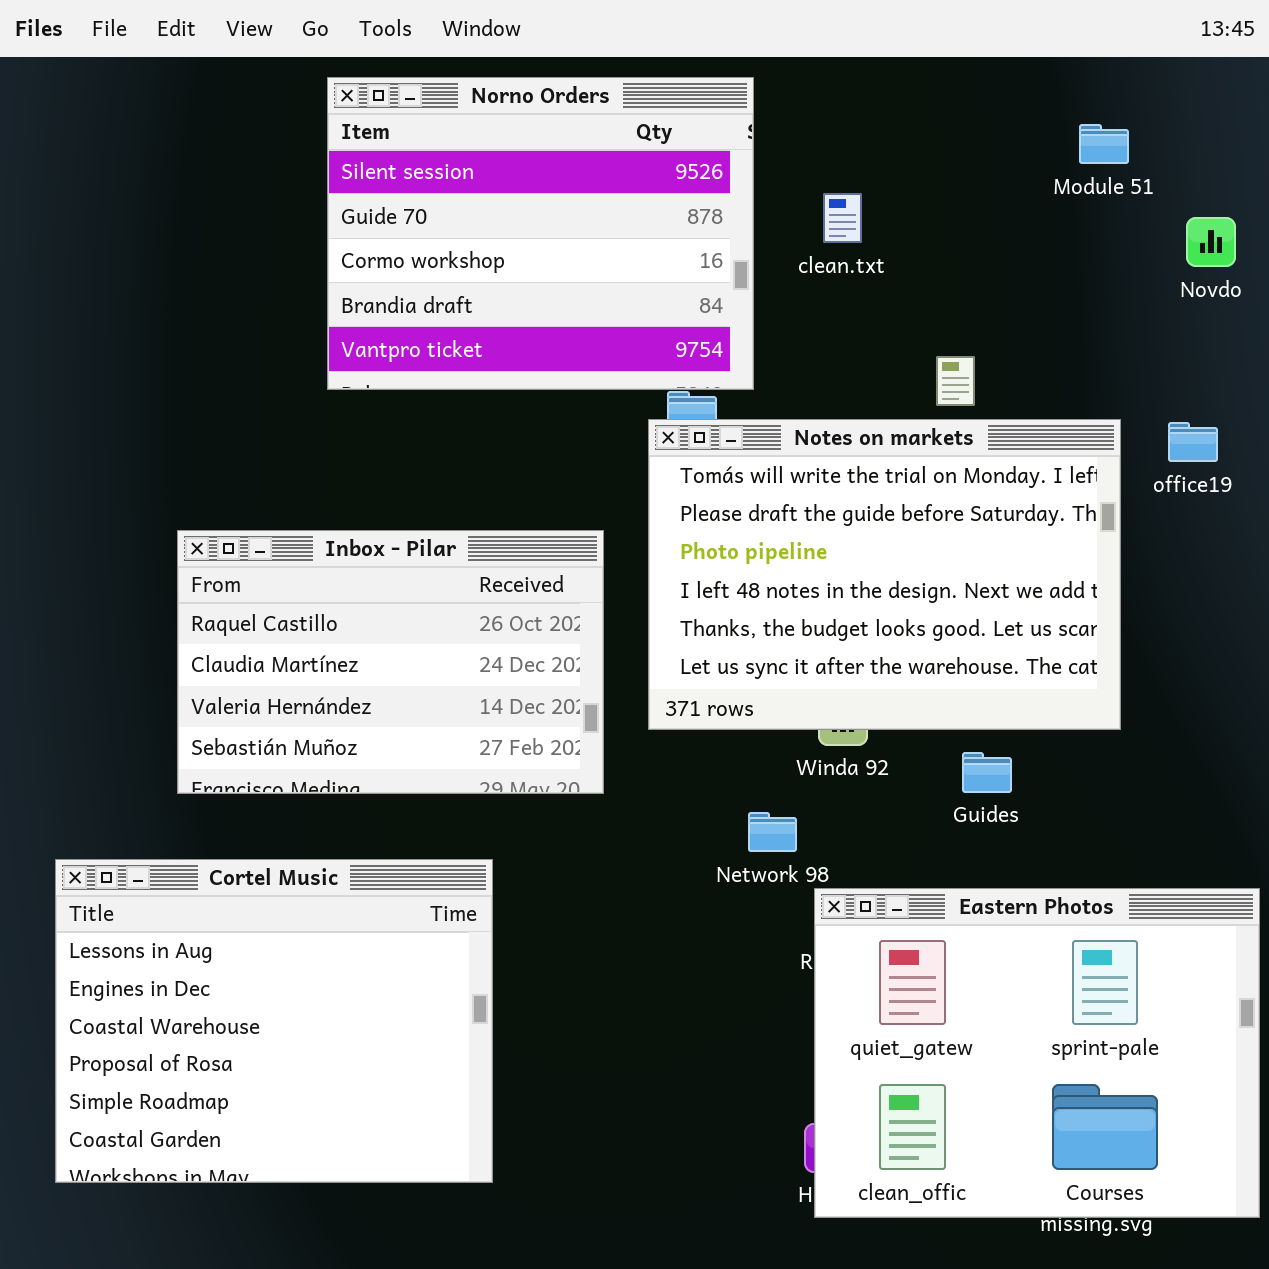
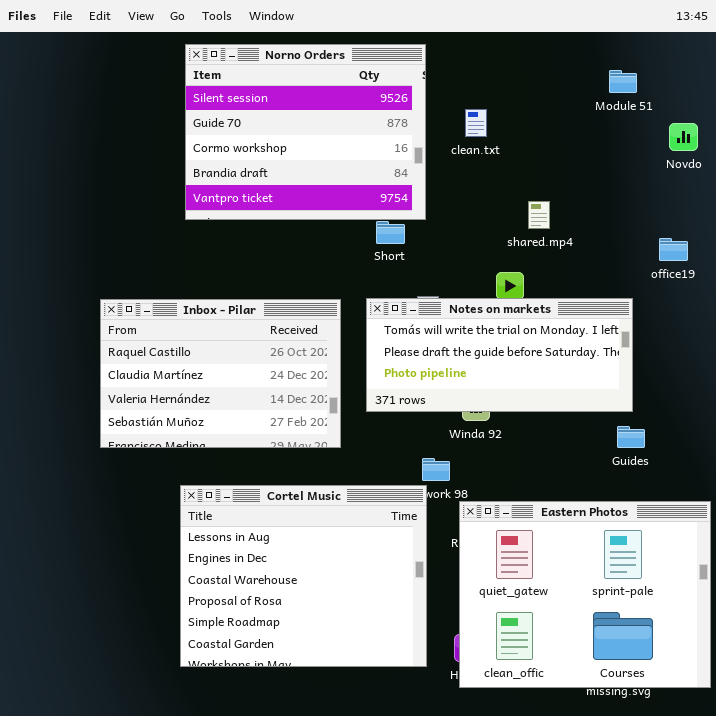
Notes on markets: [648,419,1121,730] -> [366,298,633,412], resized
Guides: [962,752,1012,793] -> [617,426,645,448], moved
Cortel Music: [55,859,493,1183] -> [180,485,427,667], moved

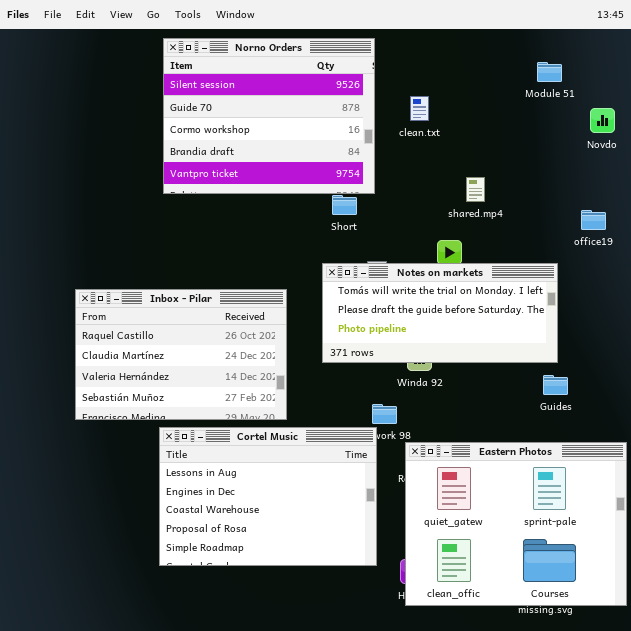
Inbox - Pilar: [100,299,341,448] -> [75,289,287,420], moved
Cortel Music: [180,485,427,667] -> [159,427,377,566], resized

